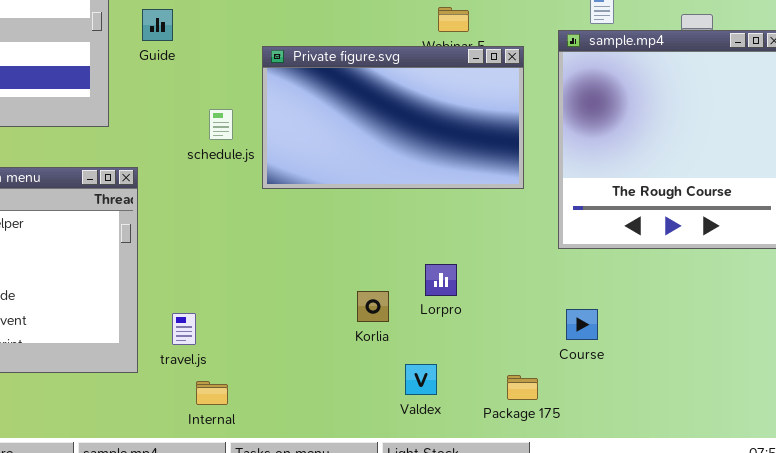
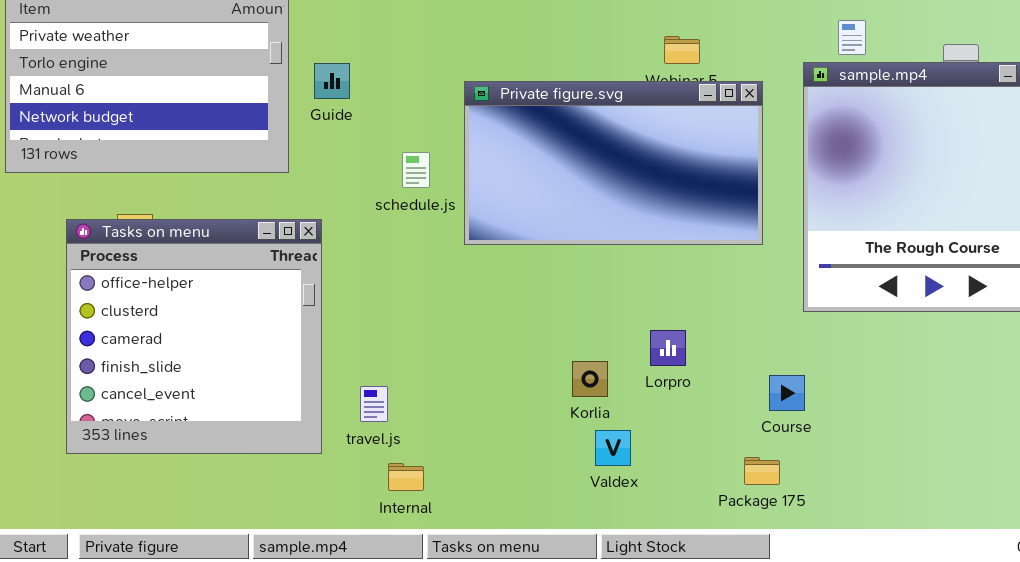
Guide: [142,9,173,41] -> [314,63,350,99], moved
Course: [566,309,598,340] -> [769,375,805,411], moved
Valdex: [405,364,437,395] -> [595,430,631,466], moved

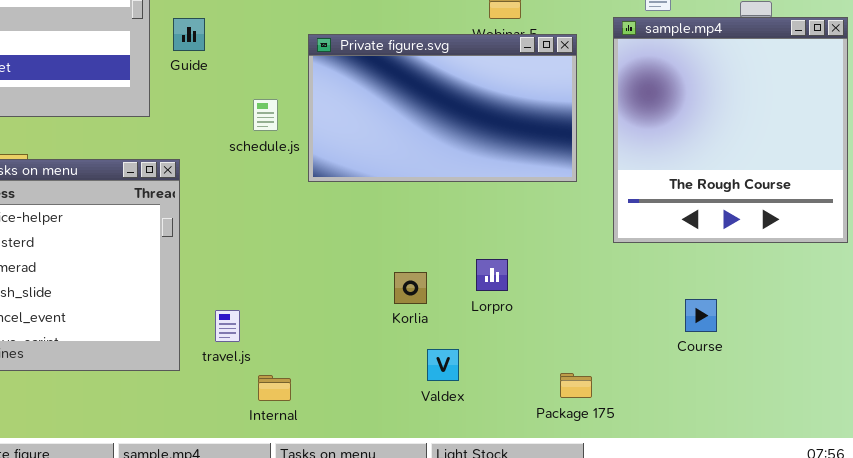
Korlia: [572,361,608,397] -> [394,272,427,304], moved
Course: [769,375,805,411] -> [685,299,717,332], moved
Internal: [388,463,424,491] -> [258,375,291,401], moved

